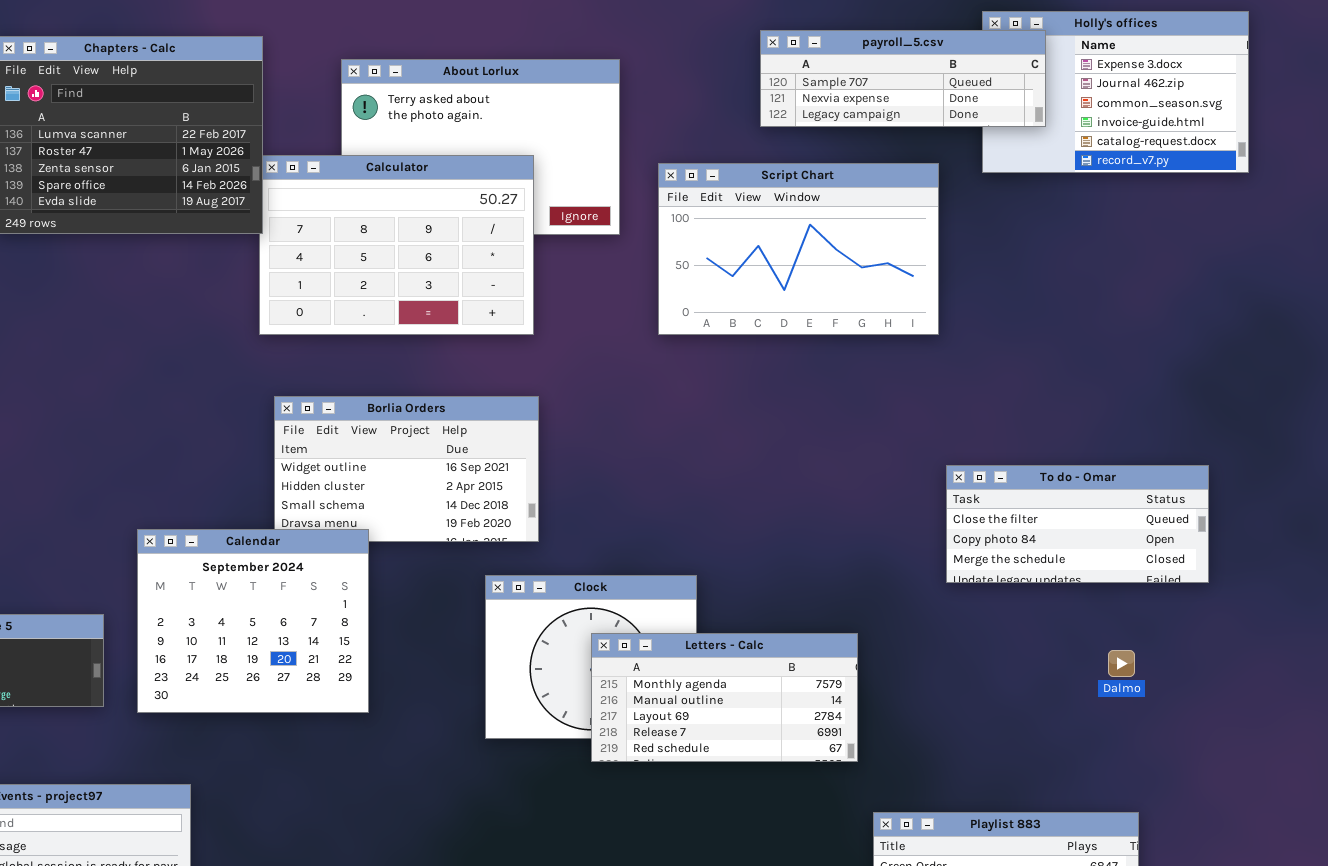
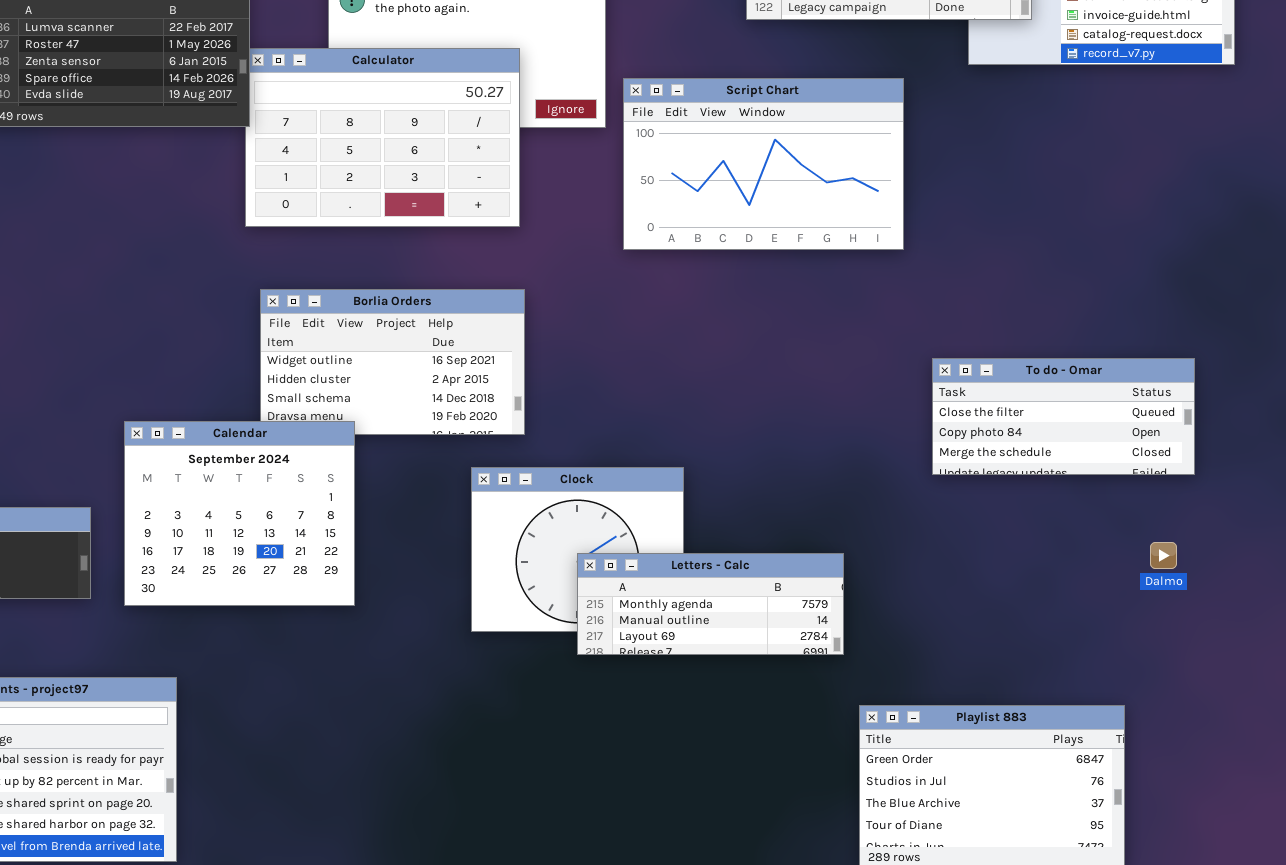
Script Chart: [658,163,939,335] -> [623,78,904,250], moved
Letters - Calc: [591,633,858,762] -> [577,553,844,655], resized
Dalmo: [1108,650,1135,677] -> [1150,542,1177,569], moved

